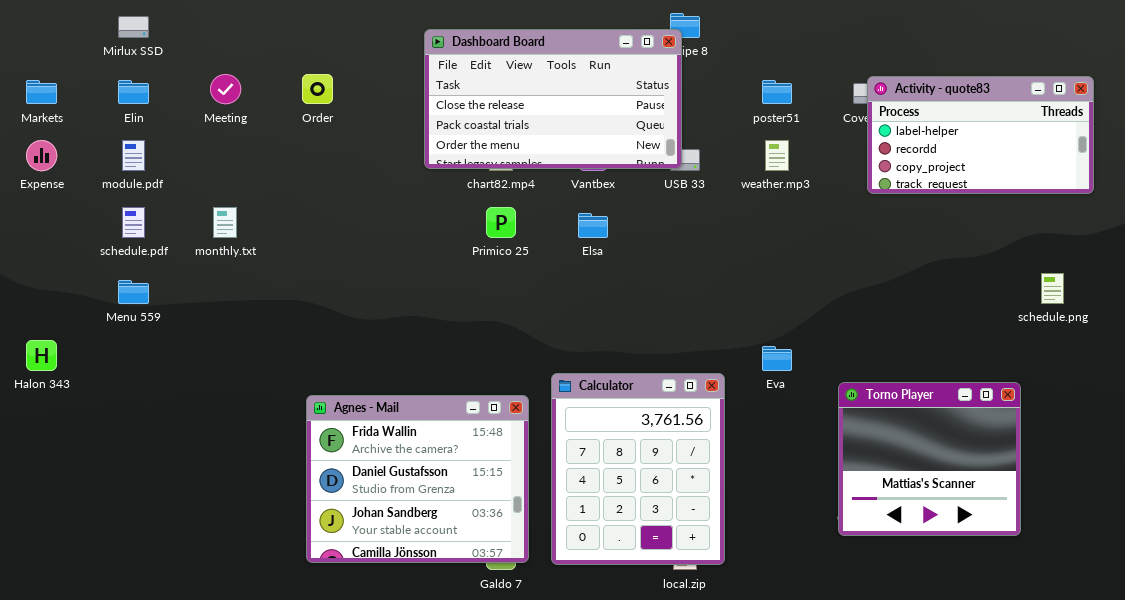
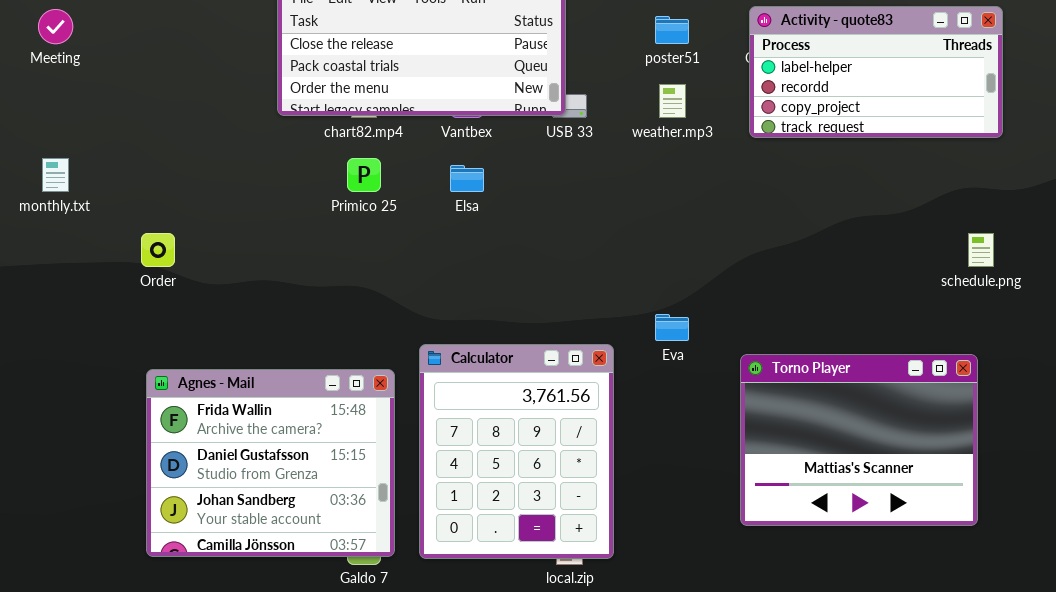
Order: [302,74,333,104] -> [141,233,175,267], moved
Activity - quote83: [867,76,1094,194] -> [749,6,1003,138], moved
Torno Player: [838,382,1021,536] -> [740,354,978,526], resized

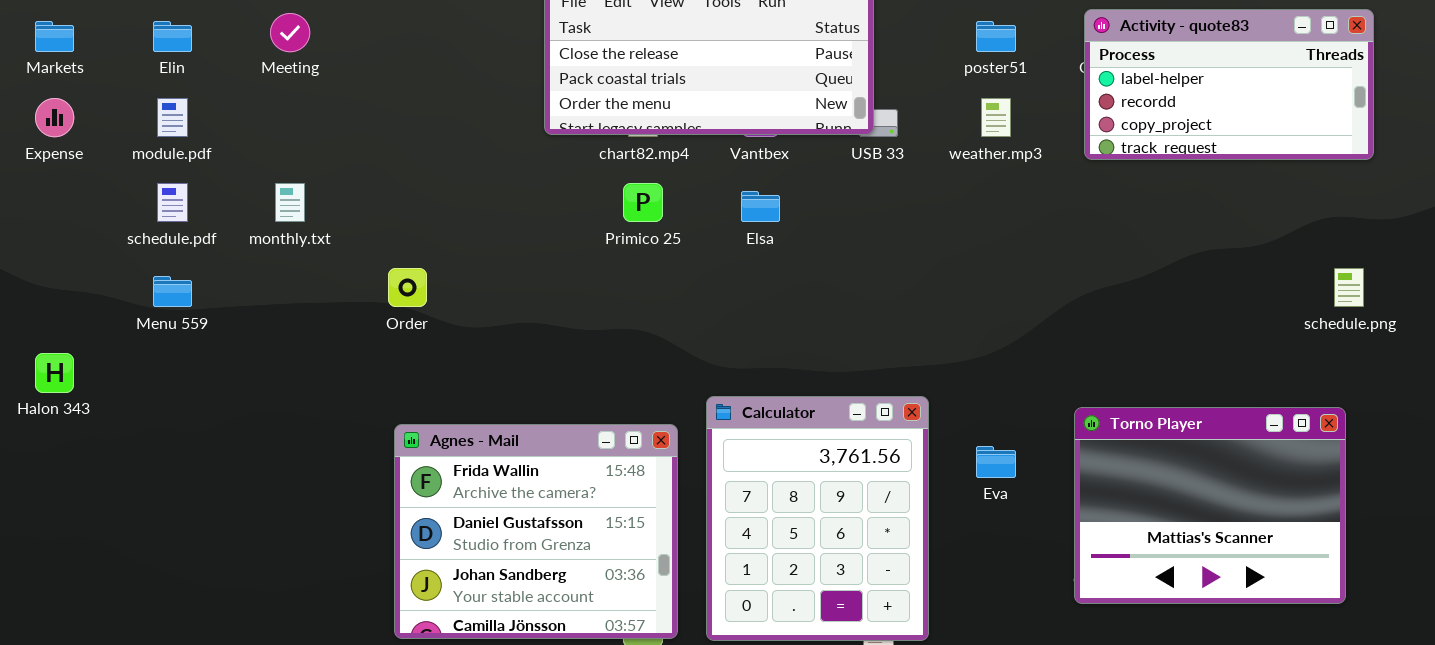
Eva: [655,314,689,341] -> [976,446,1016,478], moved

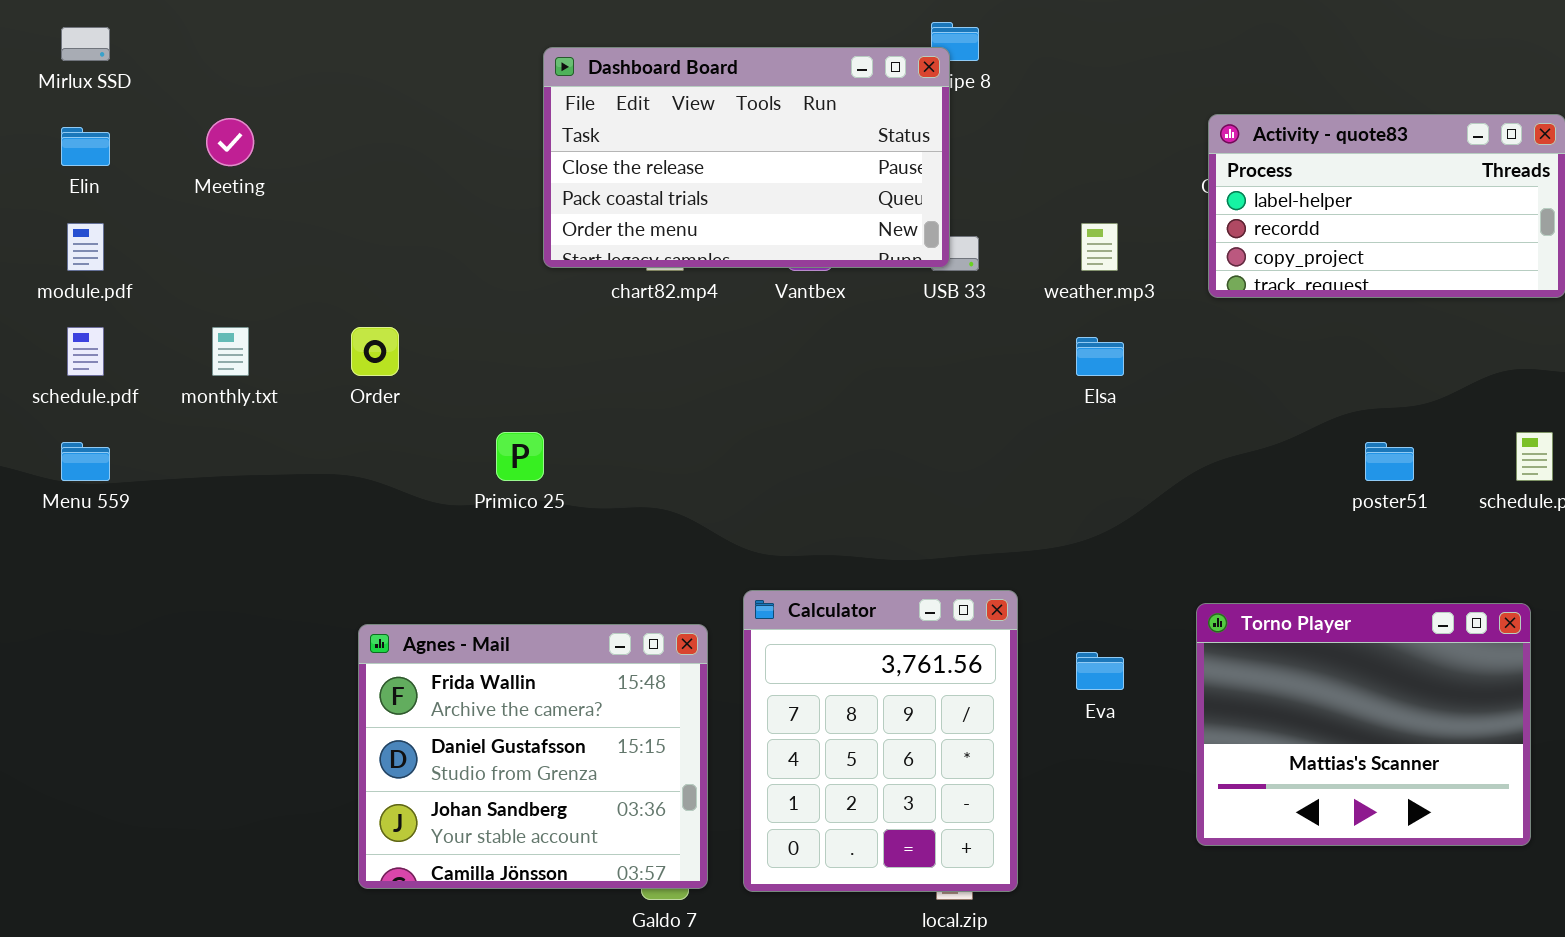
poster51: [976,21,1016,52] -> [1365,442,1414,481], moved
Primico 25: [623,183,663,222] -> [496,432,544,481], moved
Elsa: [741,191,780,222] -> [1076,337,1124,376], moved
Order: [388,268,427,307] -> [351,327,399,376], moved

